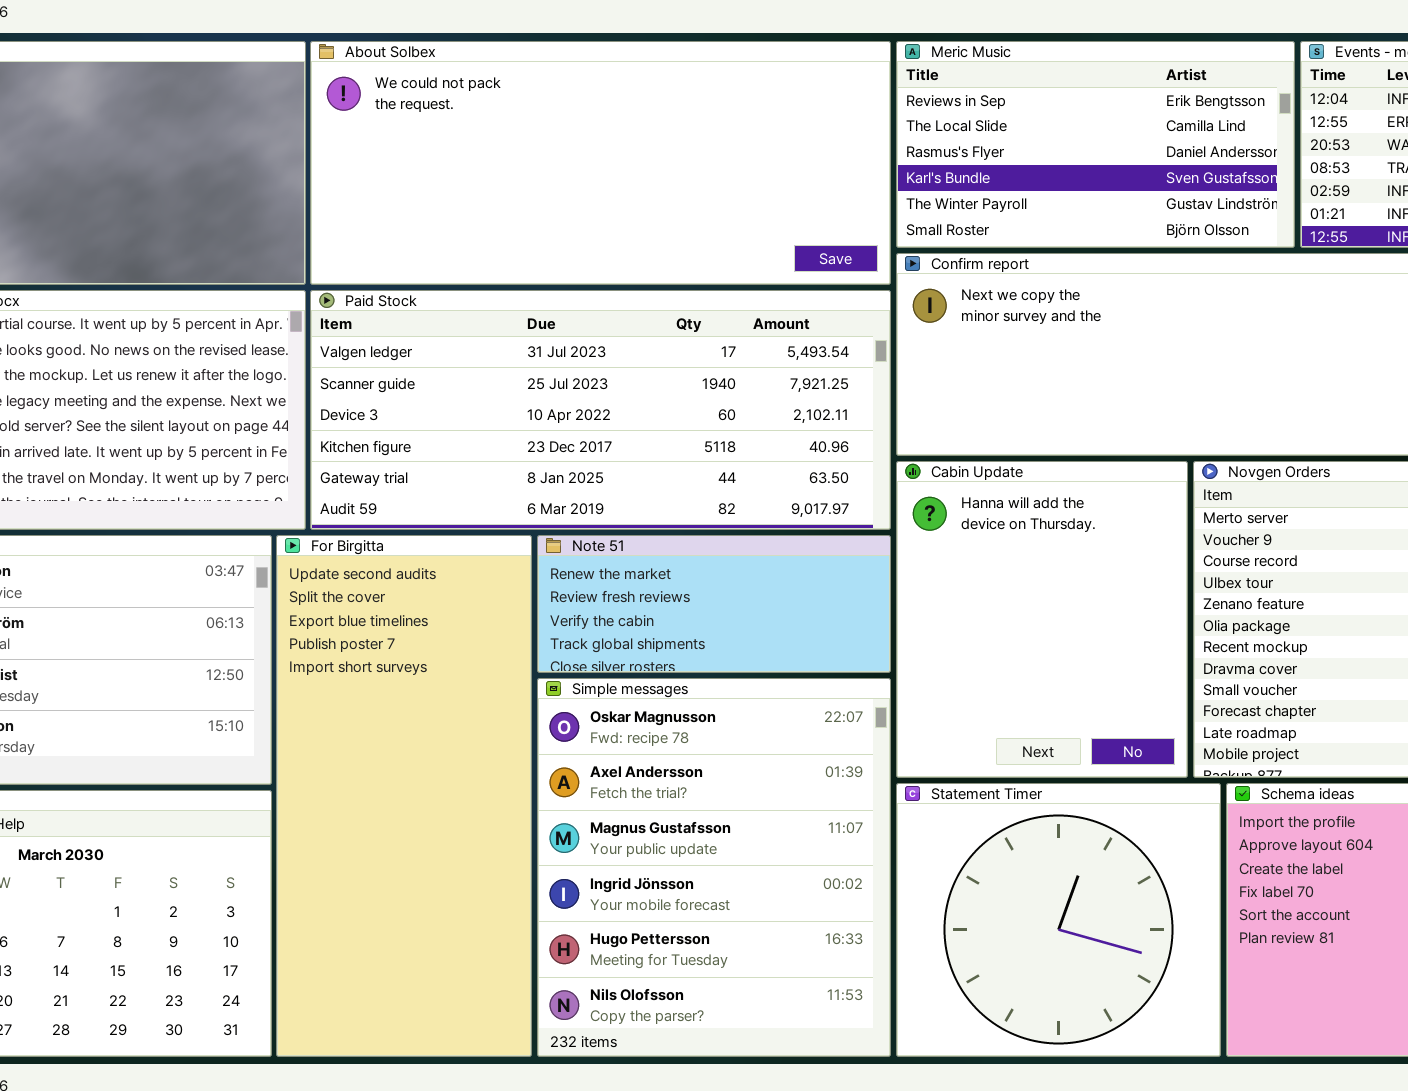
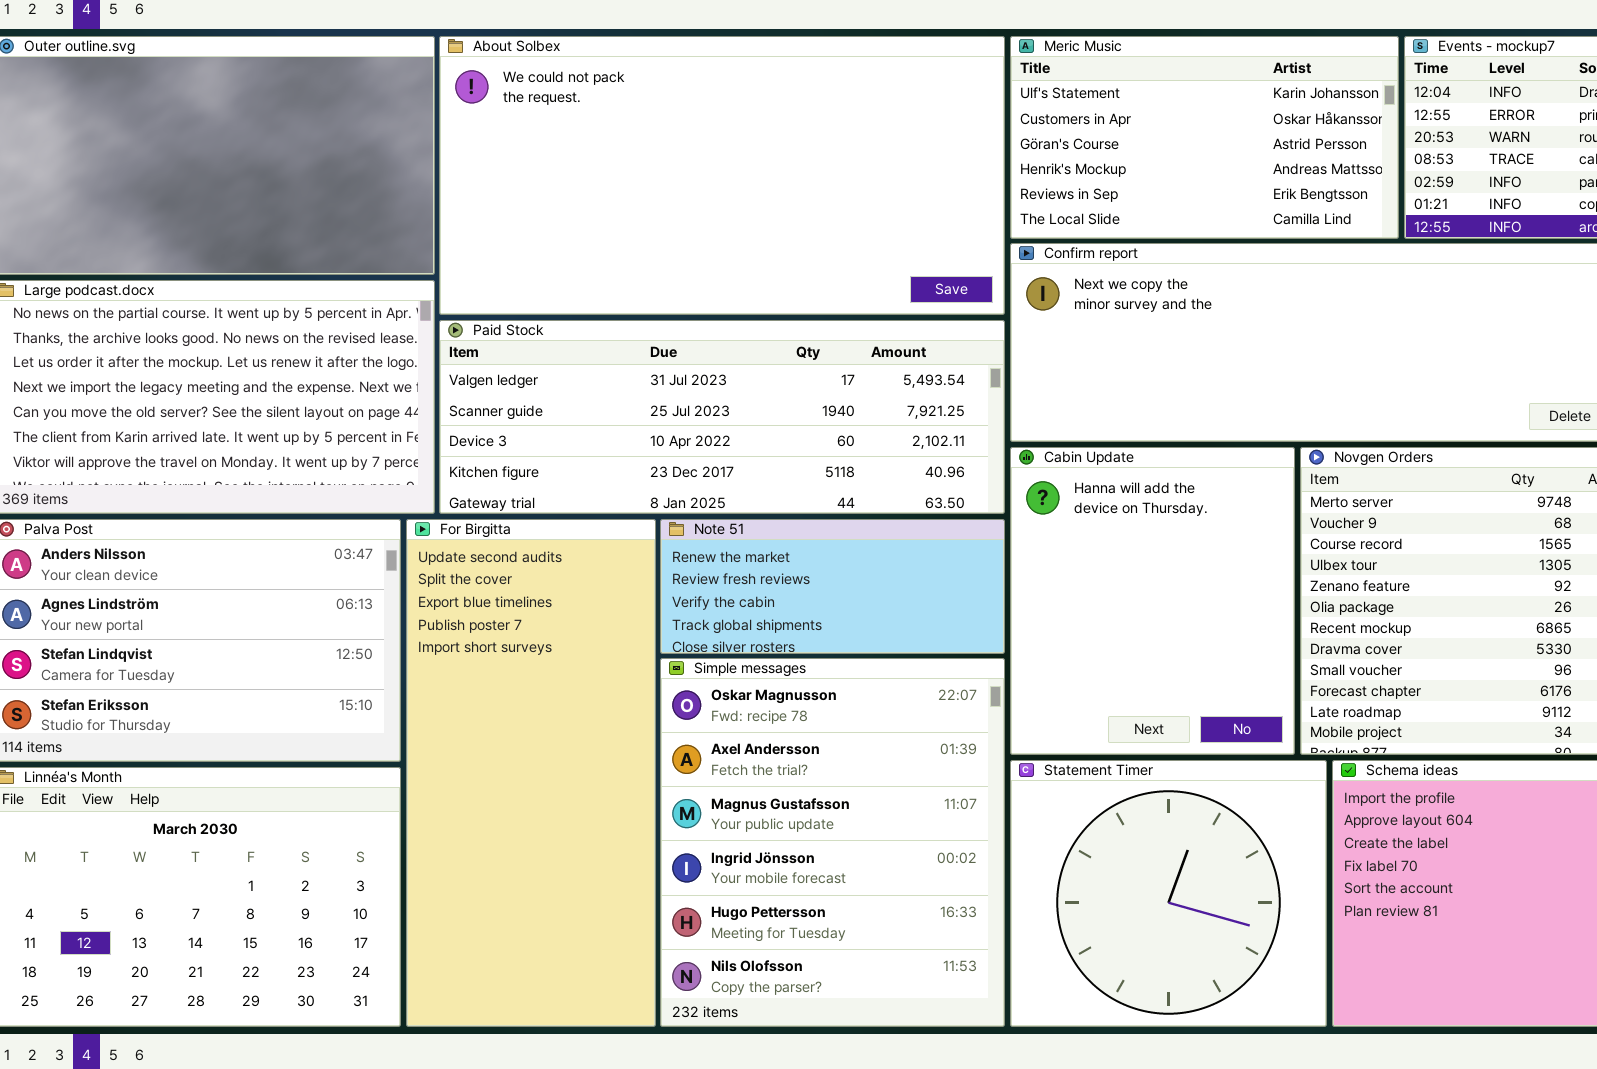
About Solbex: [310,41,891,285] -> [439,36,1005,315], resized
Meric Music: [896,41,1295,248] -> [1010,36,1399,239], scrolled up 4 rows
Paid Stock: [310,290,891,530] -> [439,320,1005,514], resized

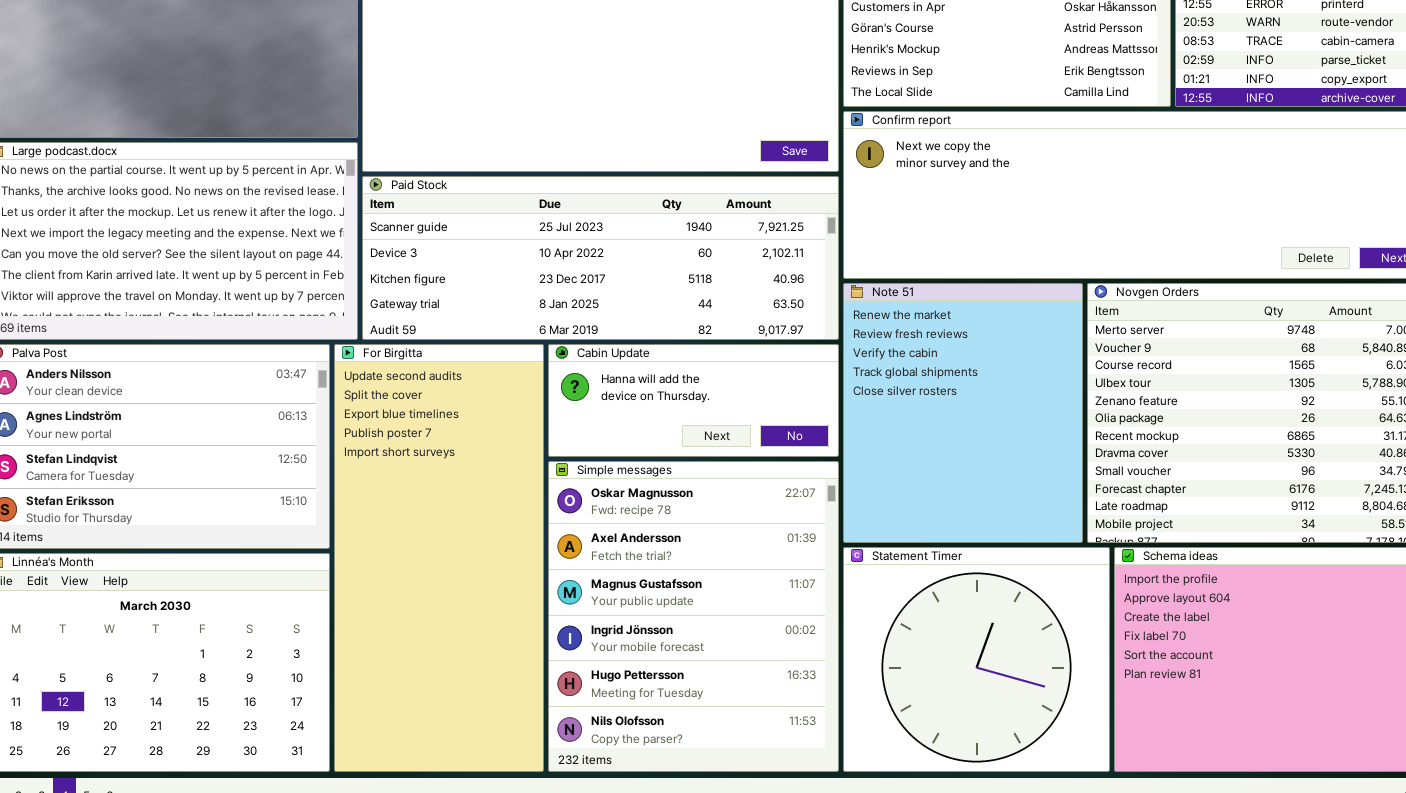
Paid Stock: [439,320,1005,514] -> [362,176,839,340], scrolled down 1 row
Cabin Update: [1010,447,1295,755] -> [548,344,839,457], moved, resized
Note 51: [660,519,1005,654] -> [843,283,1083,543], moved, resized

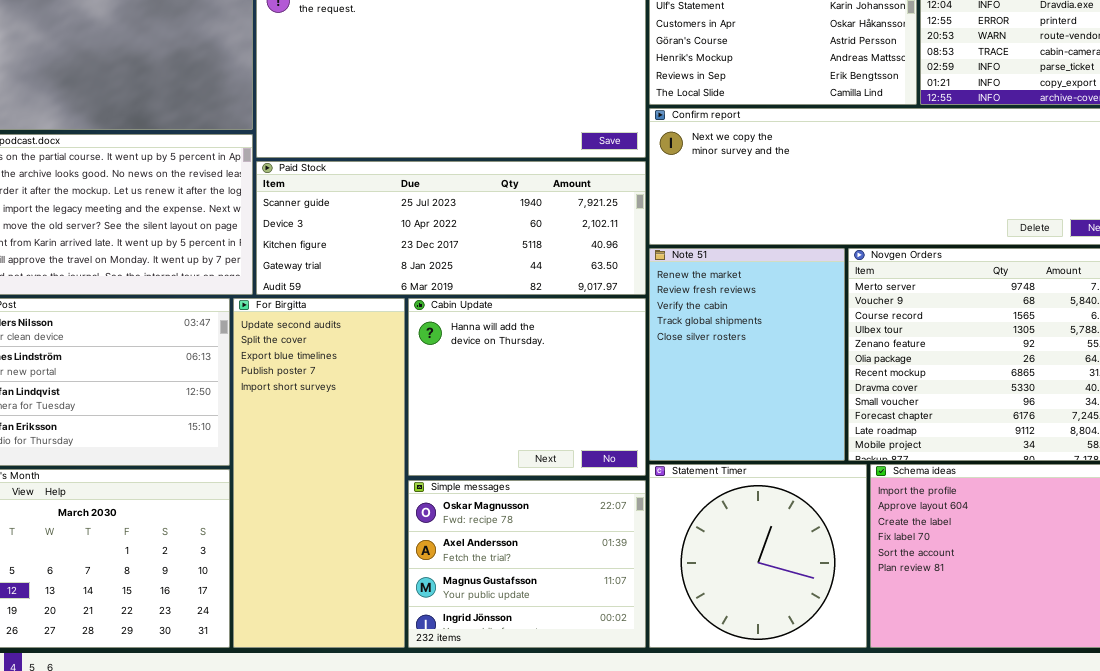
Cabin Update: [548,344,839,457] -> [408,298,646,476], resized
Simple messages: [548,461,839,772] -> [408,480,646,648], resized

